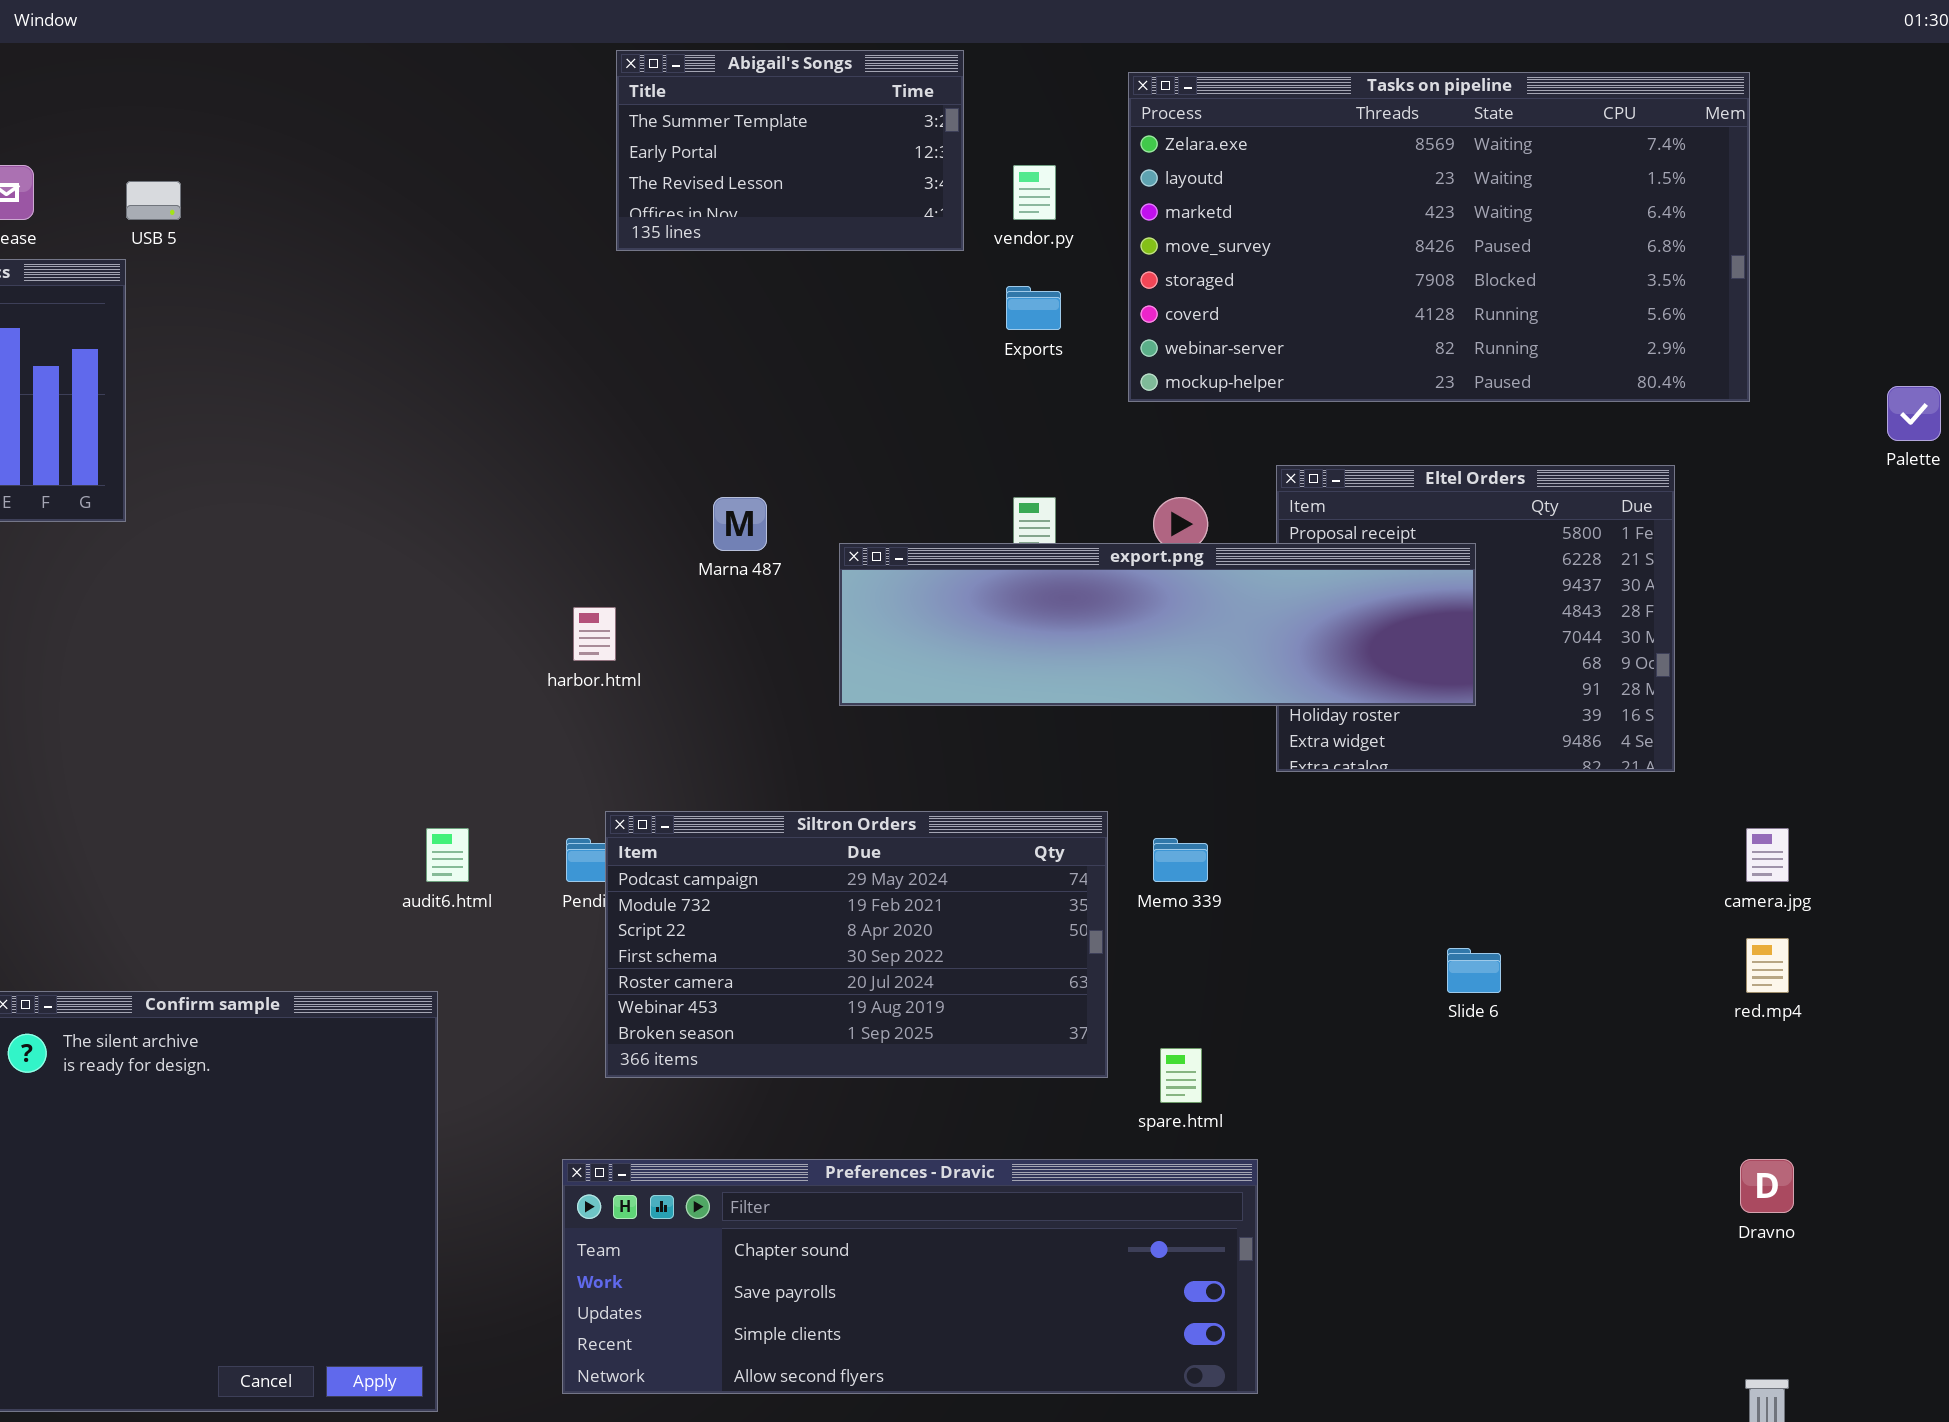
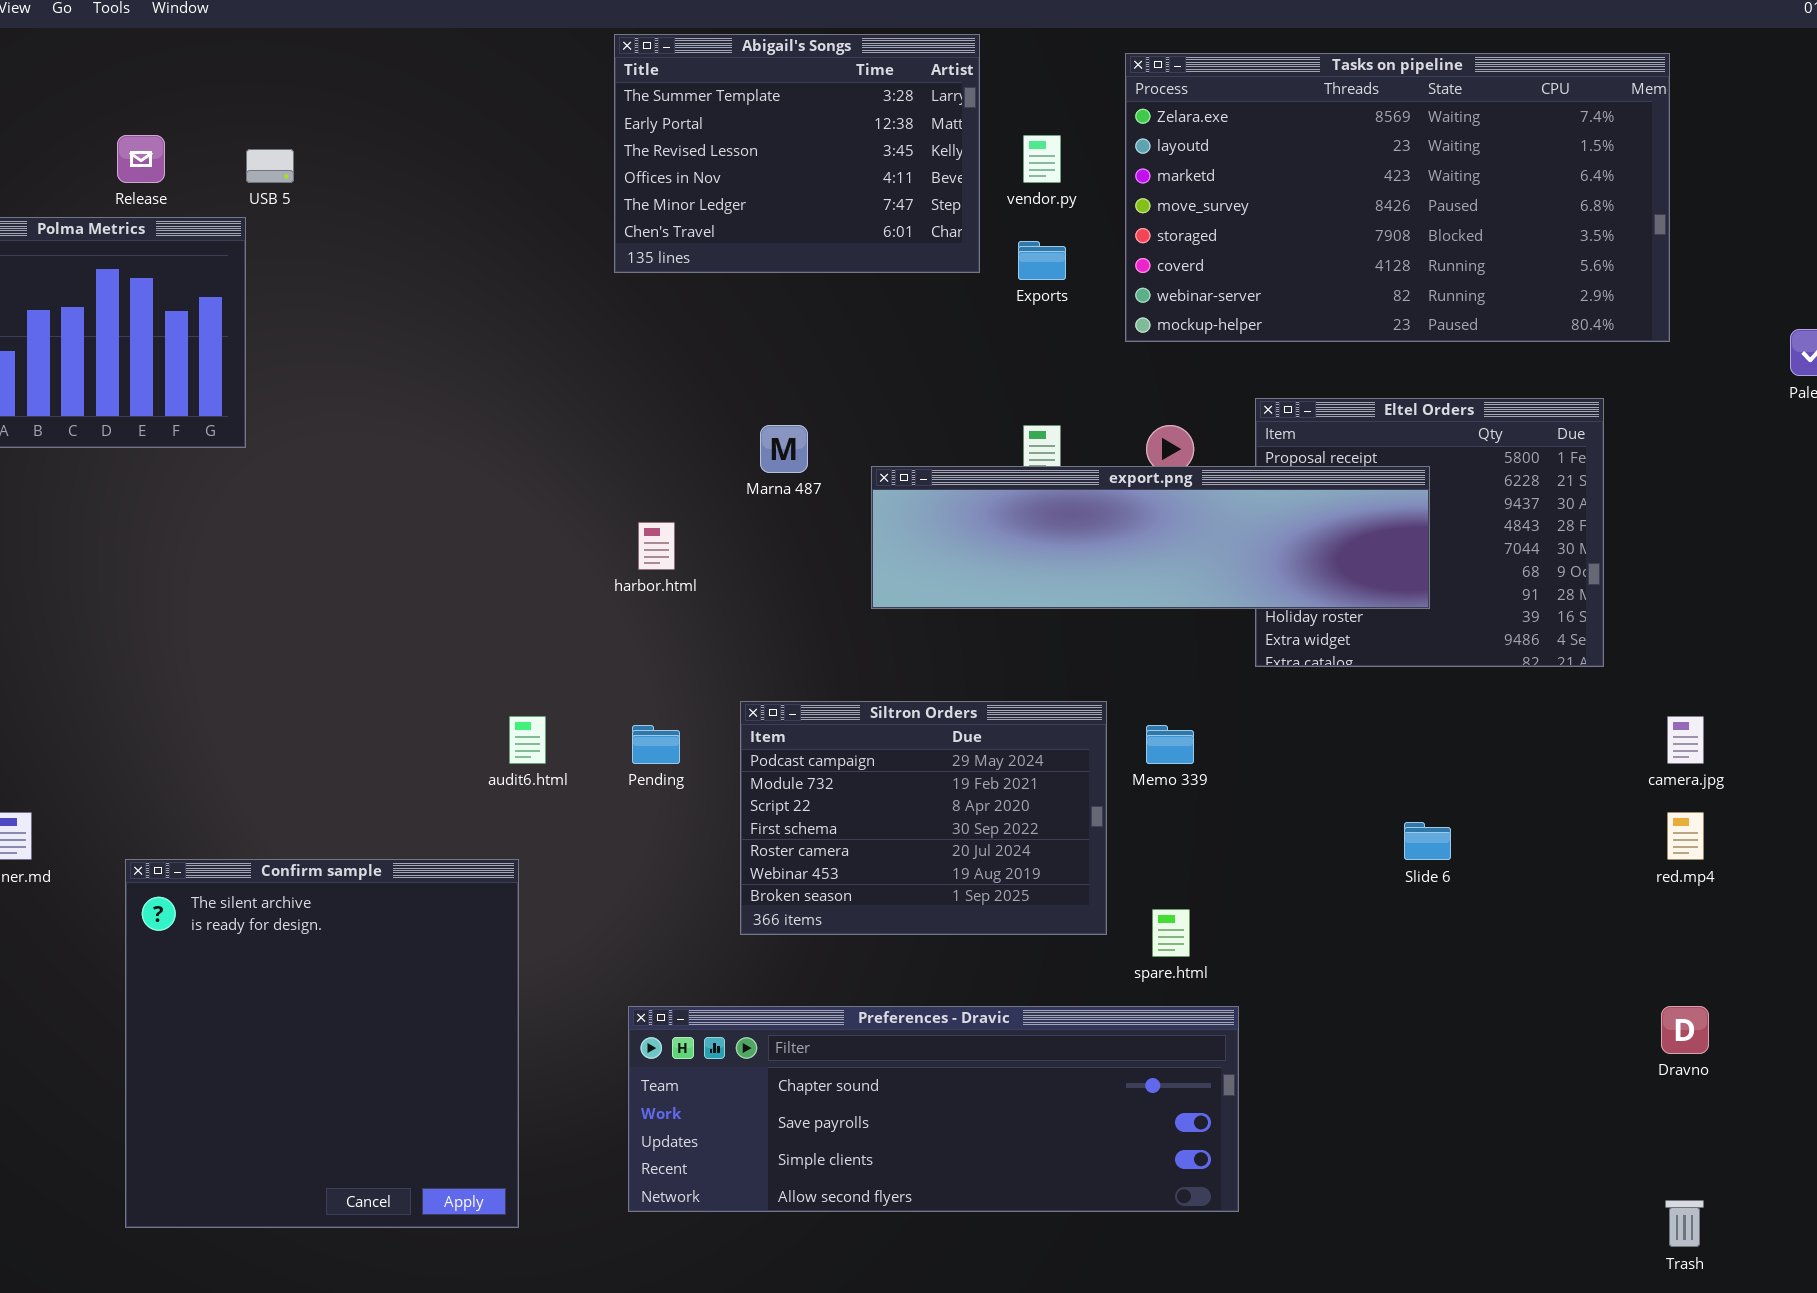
Abigail's Songs: [616,50,964,251] -> [614,34,980,273], resized
Siltron Orders: [605,811,1108,1078] -> [740,701,1107,935], resized

